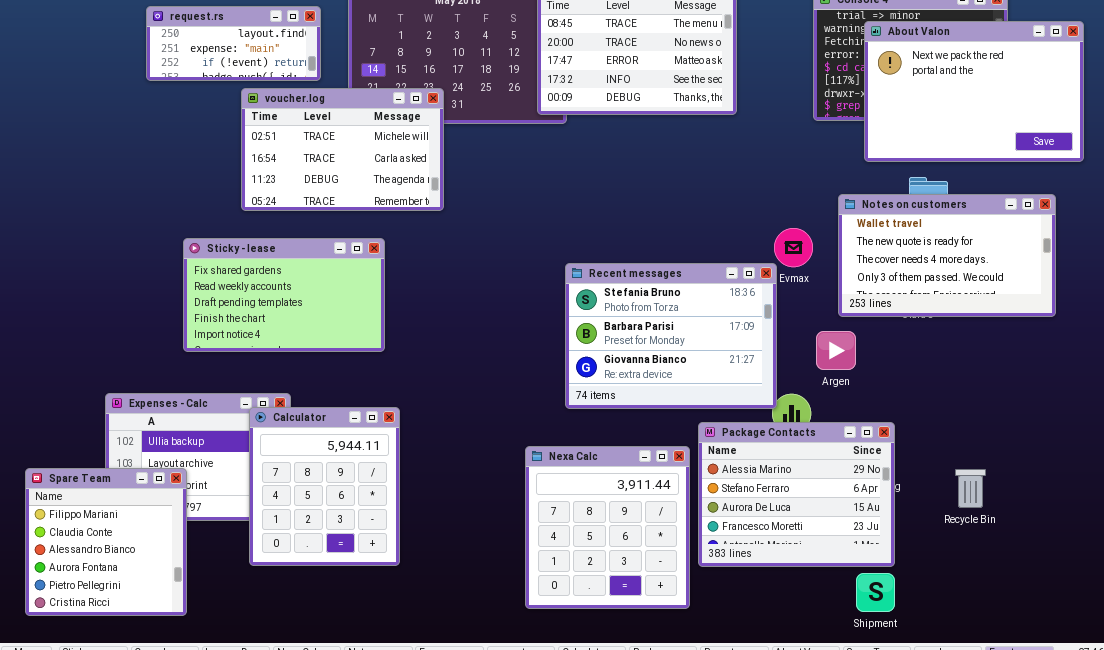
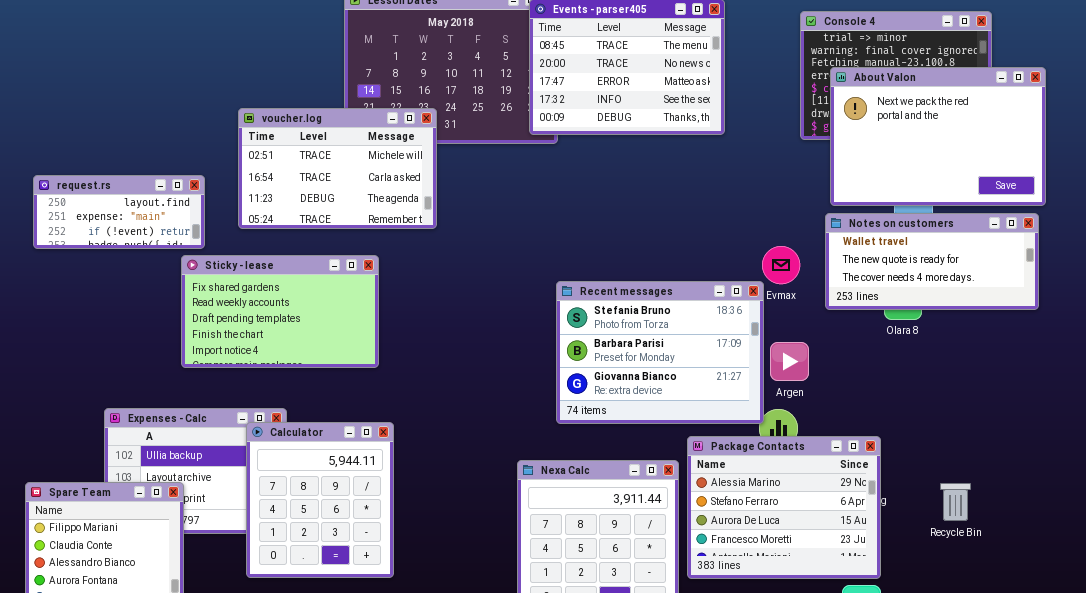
request.rs: [146,6,321,81] -> [33,175,205,249], moved
About Valon: [864,21,1084,162] -> [830,67,1046,206], moved
Notes on customers: [838,194,1056,317] -> [825,213,1039,310], resized
Argen: [816,331,856,370] -> [770,342,809,381], moved

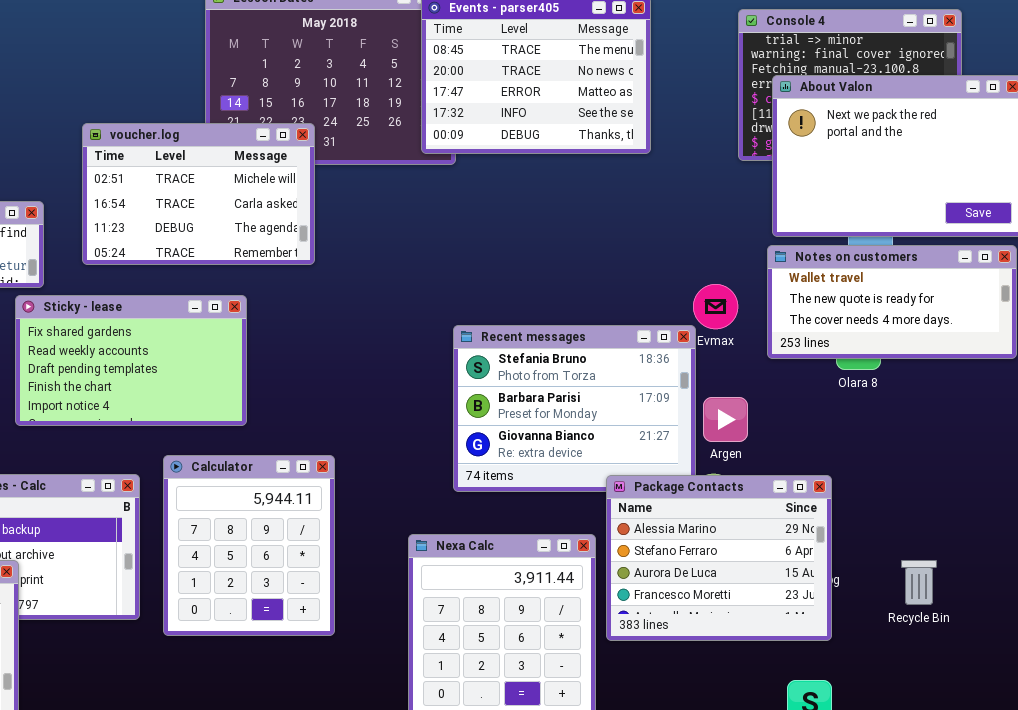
Calculator: [246,422,394,578] -> [163,455,335,636], moved
Package Contacts: [687,436,881,579] -> [606,475,832,641], moved

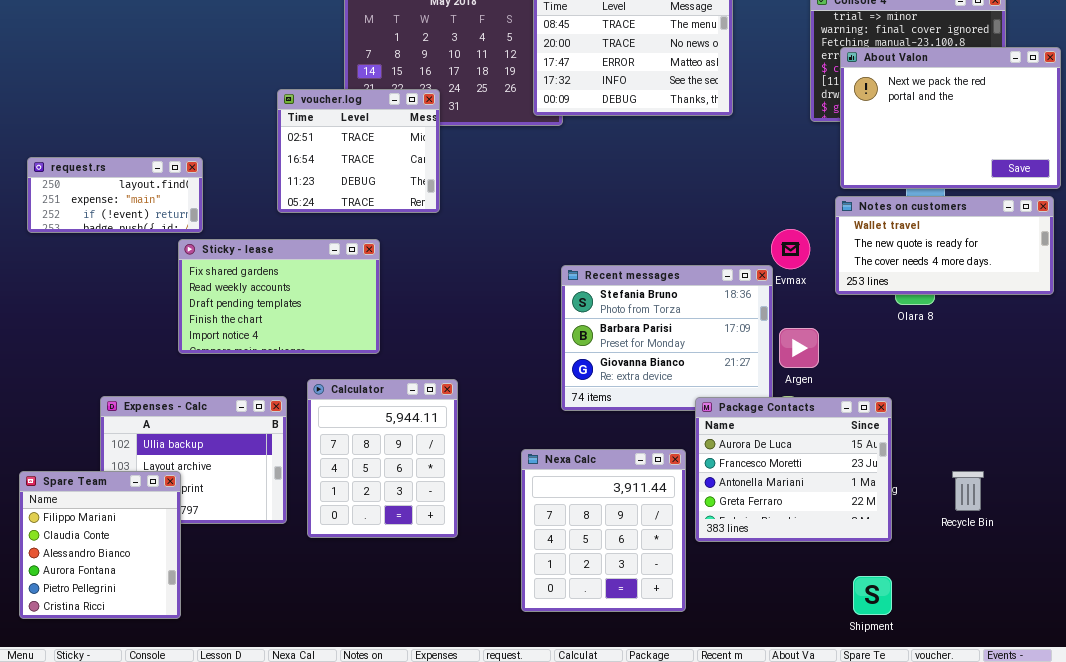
voucher.log: [82,123,315,265] -> [277,89,440,213], resized
Package Contacts: [606,475,832,641] -> [695,397,892,542], scrolled down 2 rows

